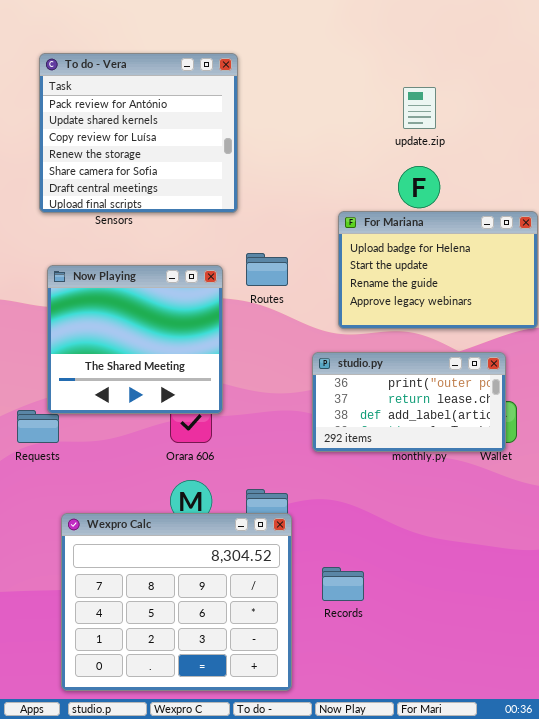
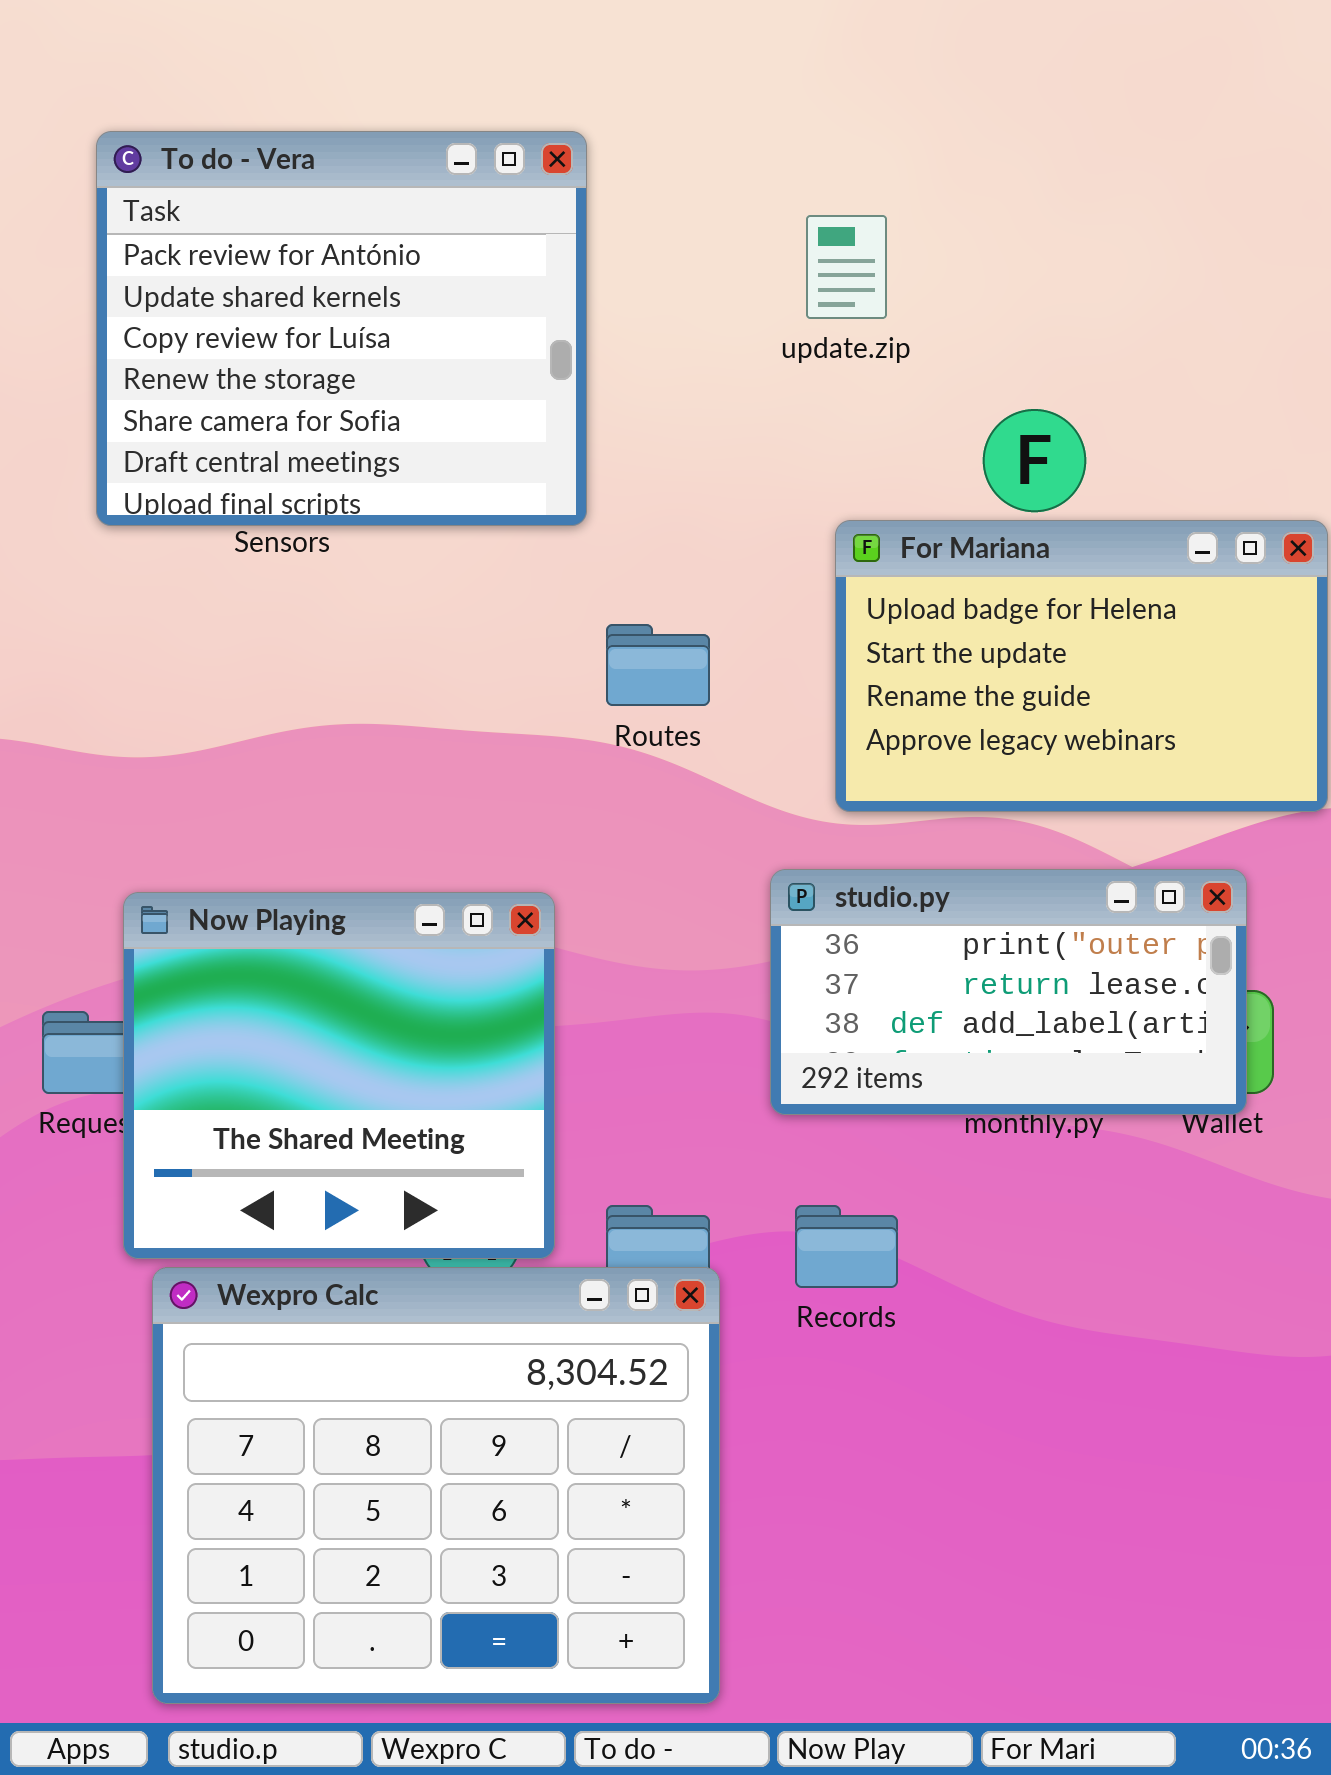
update.zip: [403,87,436,129] -> [806,215,887,319], moved
Now Playing: [47,265,223,414] -> [123,892,555,1259], moved
Records: [322,567,364,601] -> [795,1205,898,1288], moved

